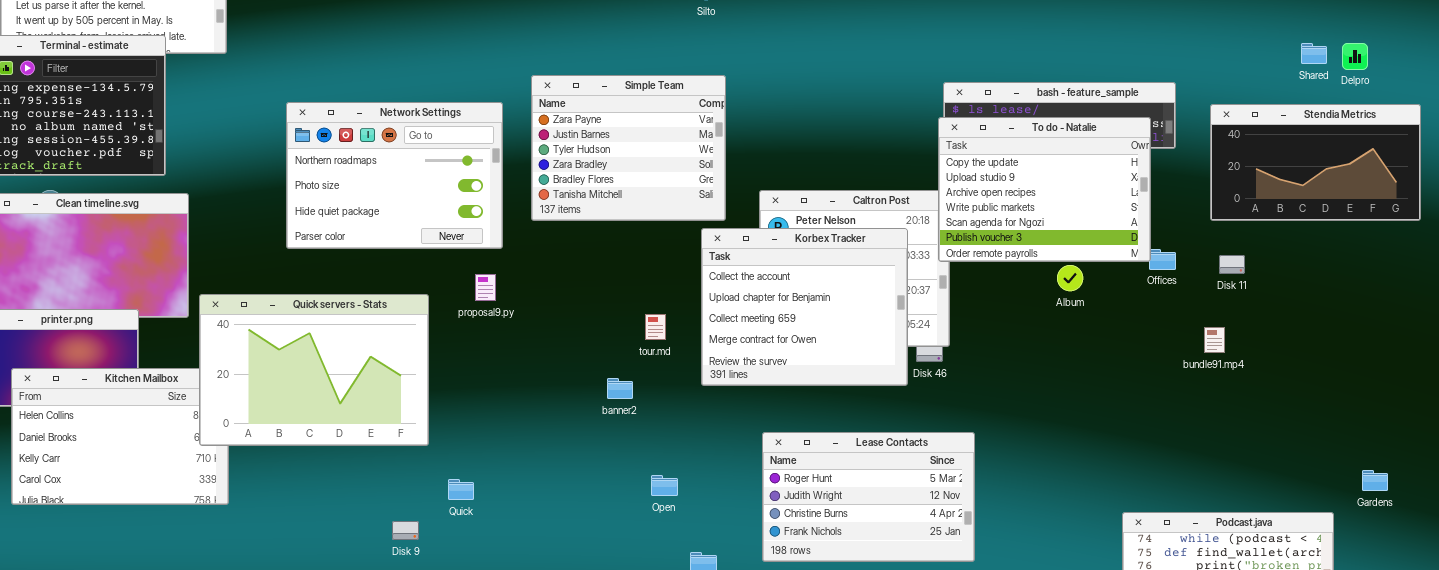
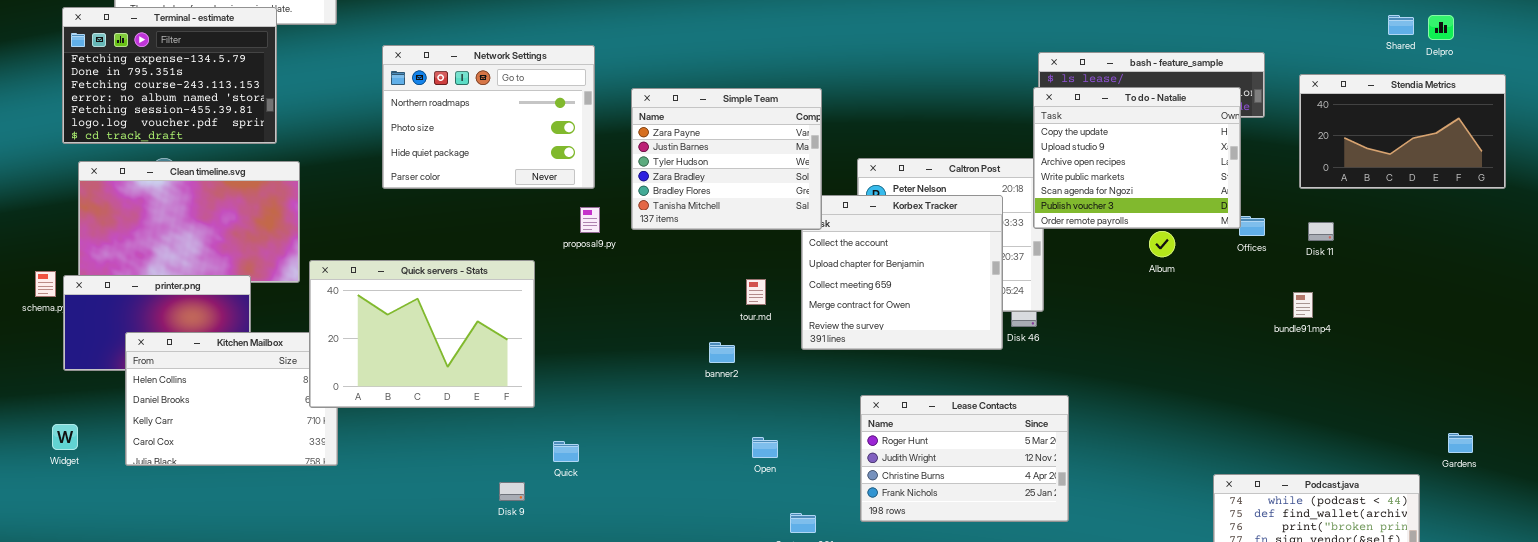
Simple Team: [531,75,726,221] -> [631,88,822,230], moved
Network Settings: [286,102,503,249] -> [382,45,595,189], moved
proposal9.py: [475,274,496,301] -> [580,207,600,233], moved

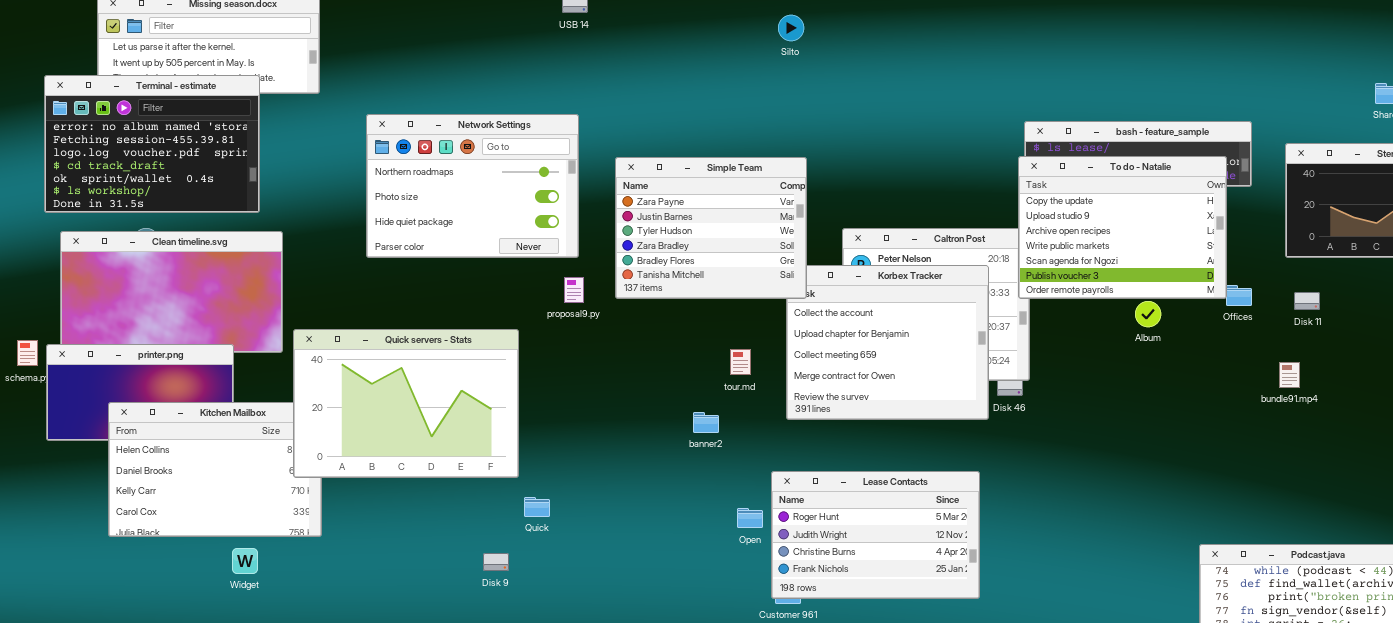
Terminal - estimate: [62,7,277,144] -> [44,75,260,213], scrolled down 3 rows
Lease Contacts: [860,395,1069,522] -> [771,471,980,599], moved
Widget: [52,424,78,450] -> [232,548,258,574], moved
Quick: [553,441,579,462] -> [524,497,550,517], moved

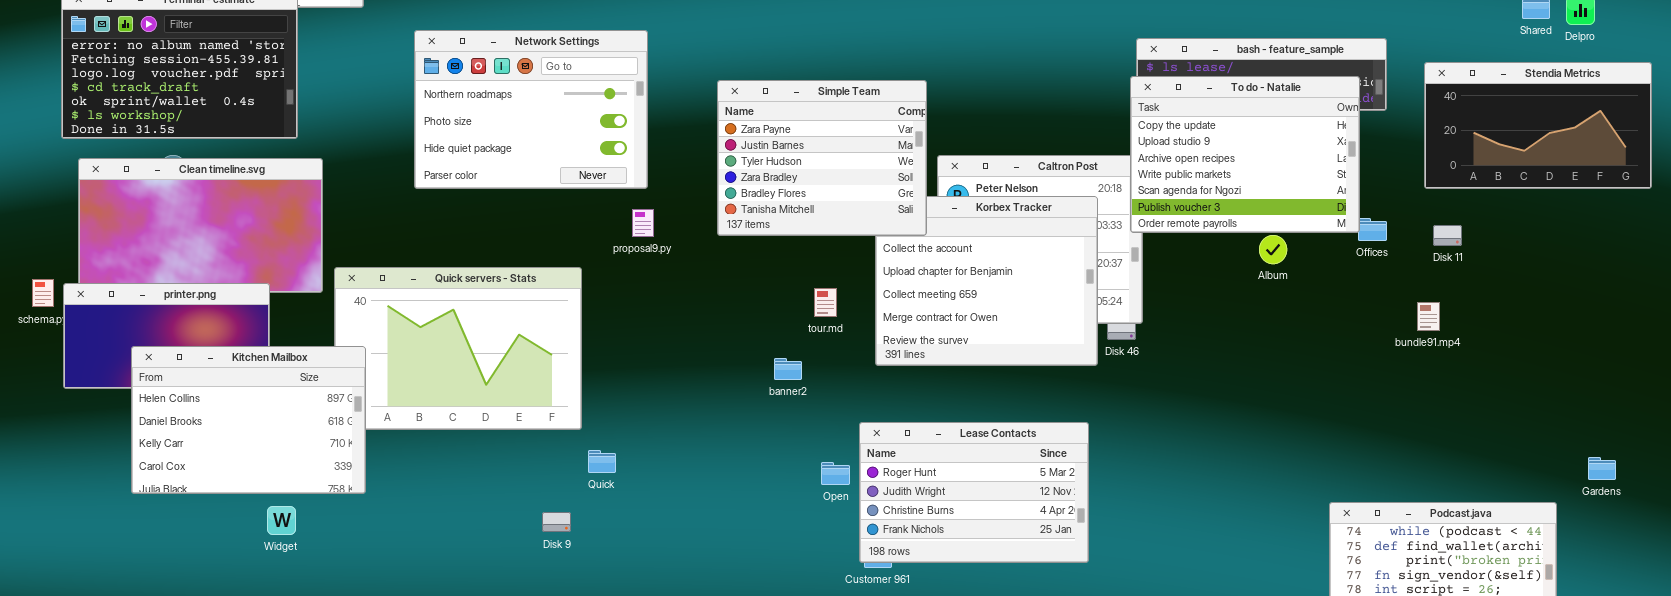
Simple Team: [615,157,807,299] -> [717,80,927,236], moved
Kitchen Mailbox: [108,402,322,537] -> [131,346,366,494], raised

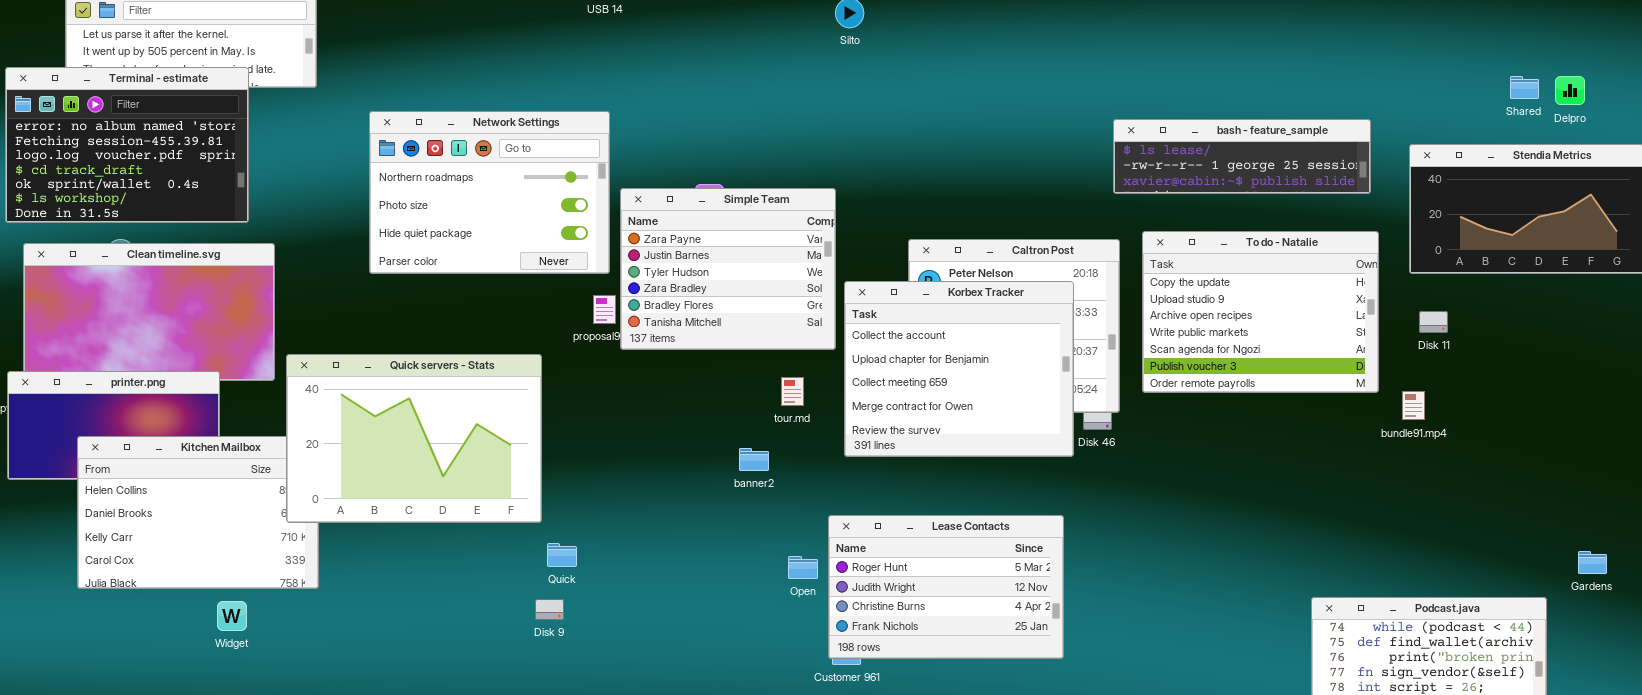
To do - Natalie: [1130,76,1360,233] -> [1142,231,1379,393], moved
Simple Team: [717,80,927,236] -> [620,188,836,350], moved
Quick servers - Stats: [334,267,582,430] -> [286,354,542,523], raised
Disk 9: [542,512,571,532] -> [535,599,564,620], moved

